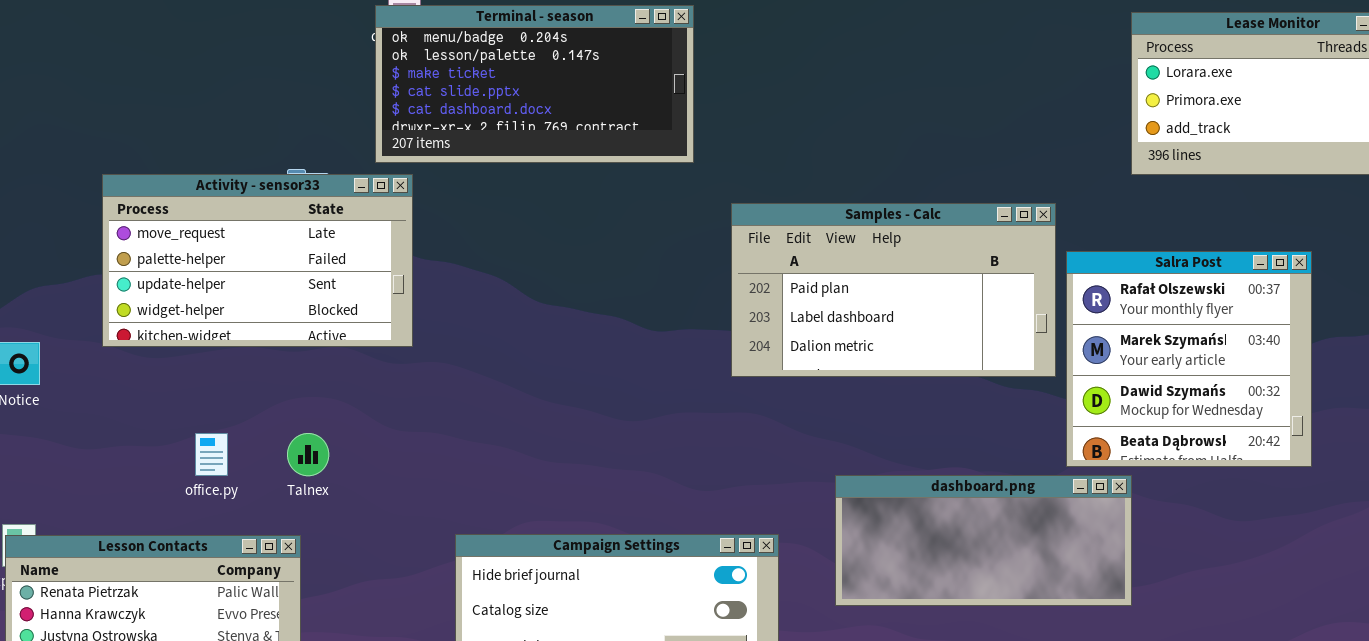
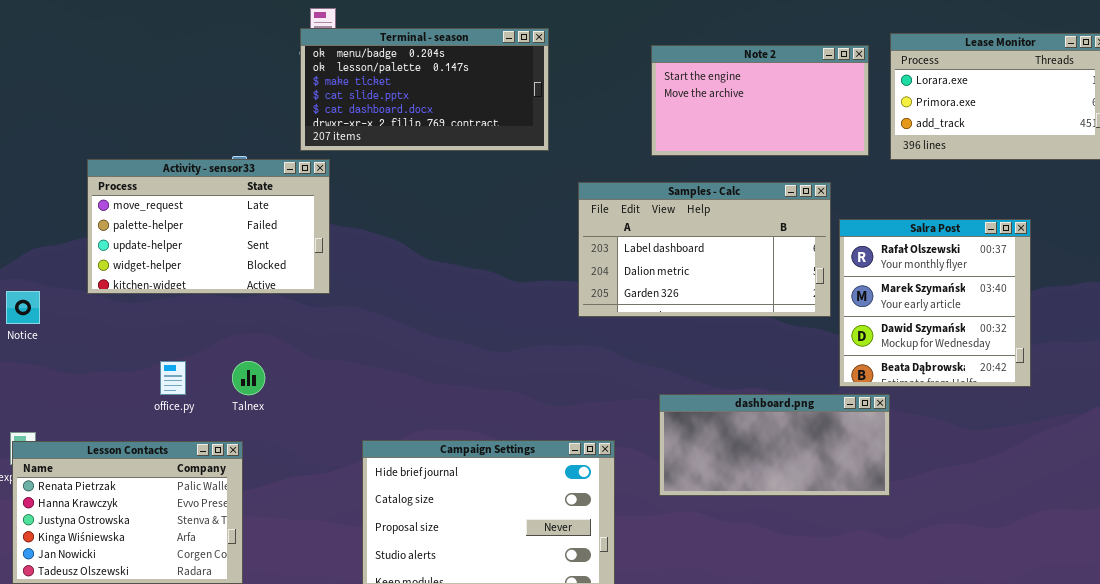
Note 2: none -> [651,45,869,156], opened
Samples - Calc: [731,203,1056,377] -> [578,182,831,317], scrolled down 1 row

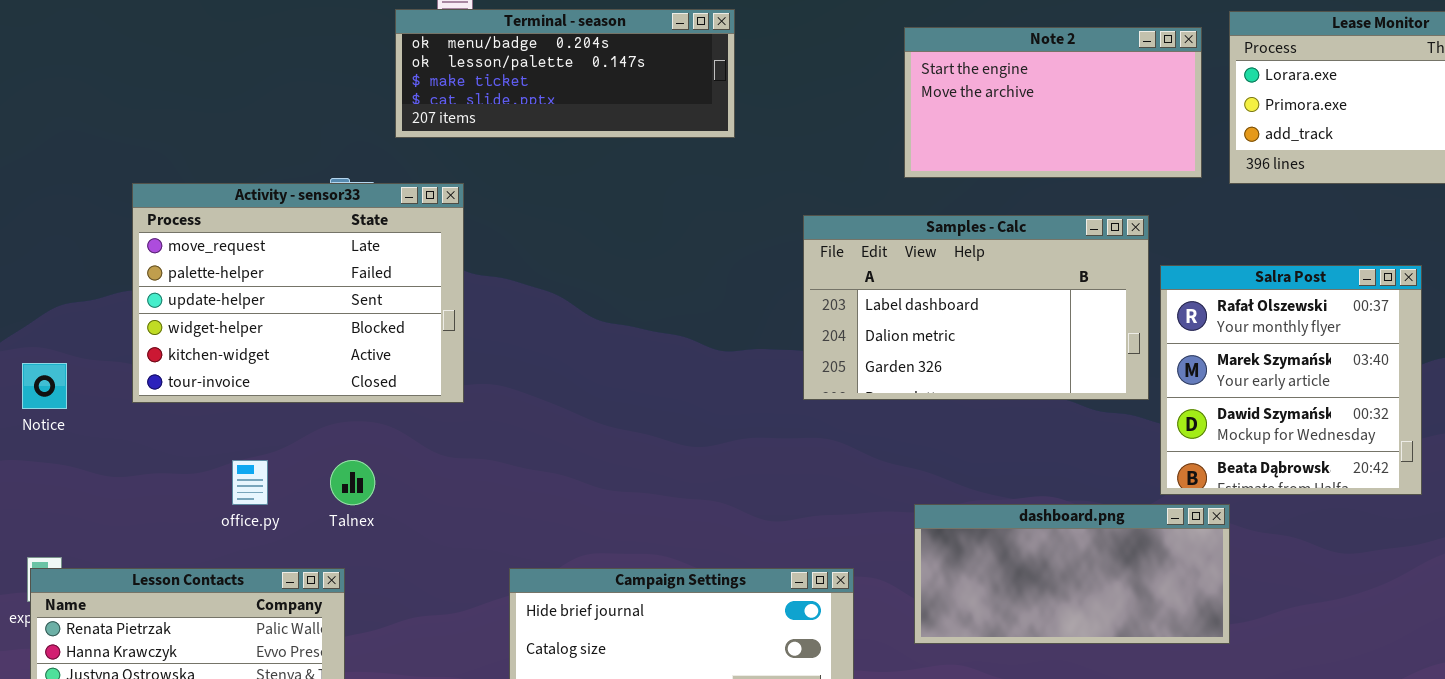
Terminal - season: [300,28,549,151] -> [395,9,735,138], moved, resized
Activity - sensor33: [87,159,330,294] -> [132,183,464,403], resized

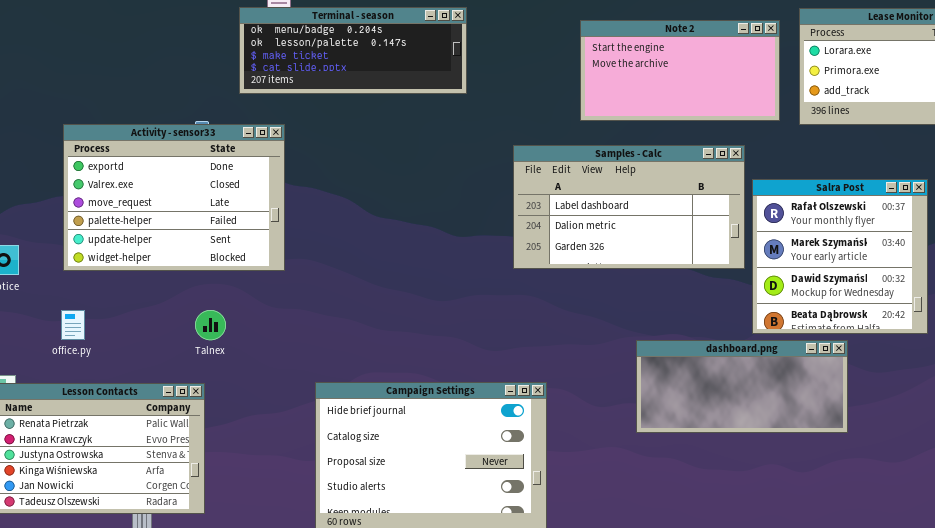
Activity - sensor33: [132,183,464,403] -> [63,124,285,271], scrolled up 2 rows
office.py: [232,460,268,505] -> [61,310,85,340], moved
dashboard.png: [914,504,1230,644] -> [636,340,848,433], moved

